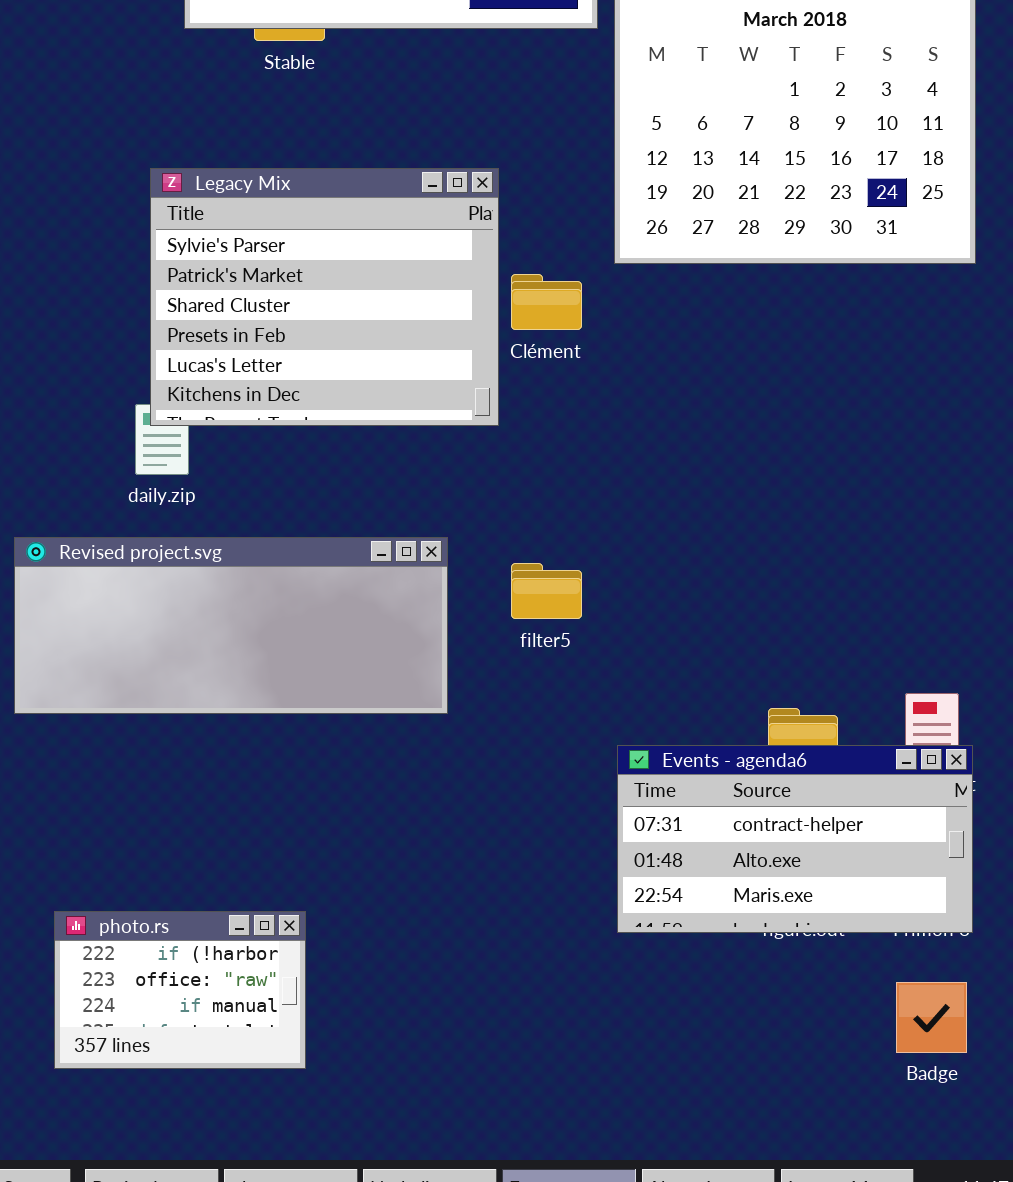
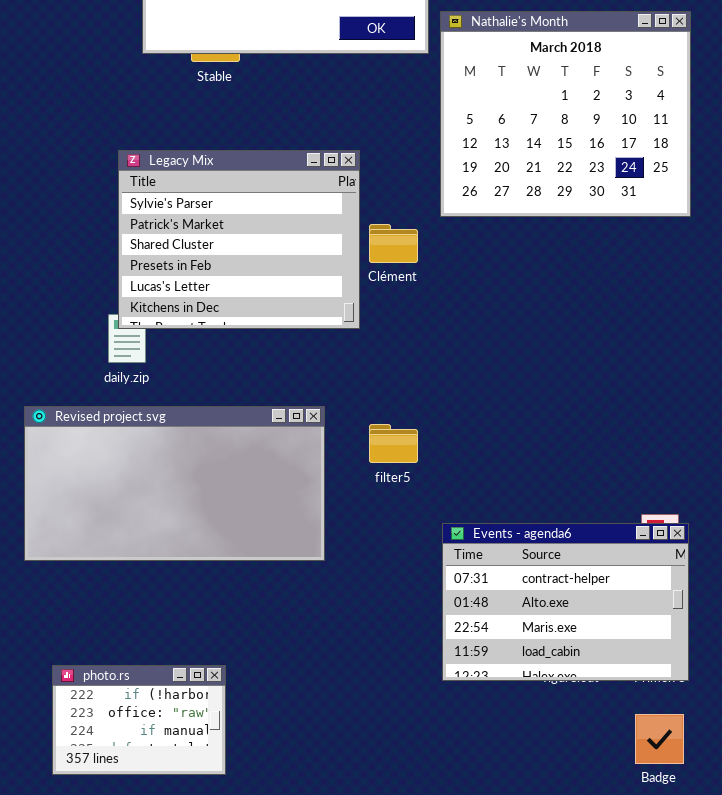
Revised project.svg: [14,537,448,714] -> [24,406,325,561], resized
Events - agenda6: [617,745,973,933] -> [442,523,689,681], resized

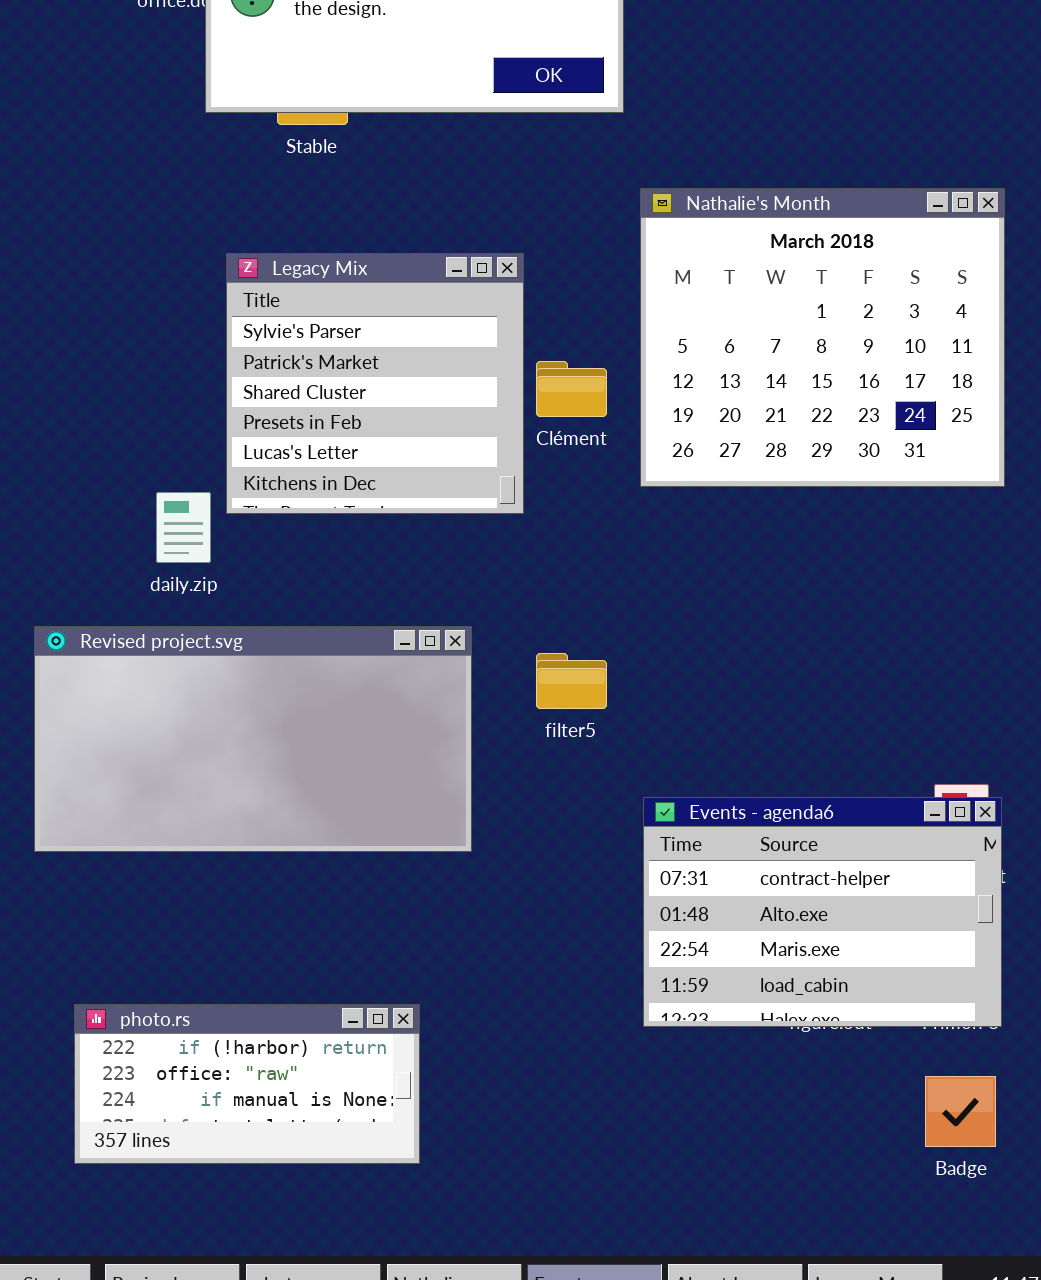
Nathalie's Month: [440,11,691,217] -> [640,188,1005,487], moved
Legacy Mix: [118,150,360,329] -> [226,253,524,514], resized
photo.rs: [52,665,226,775] -> [74,1004,420,1164], resized

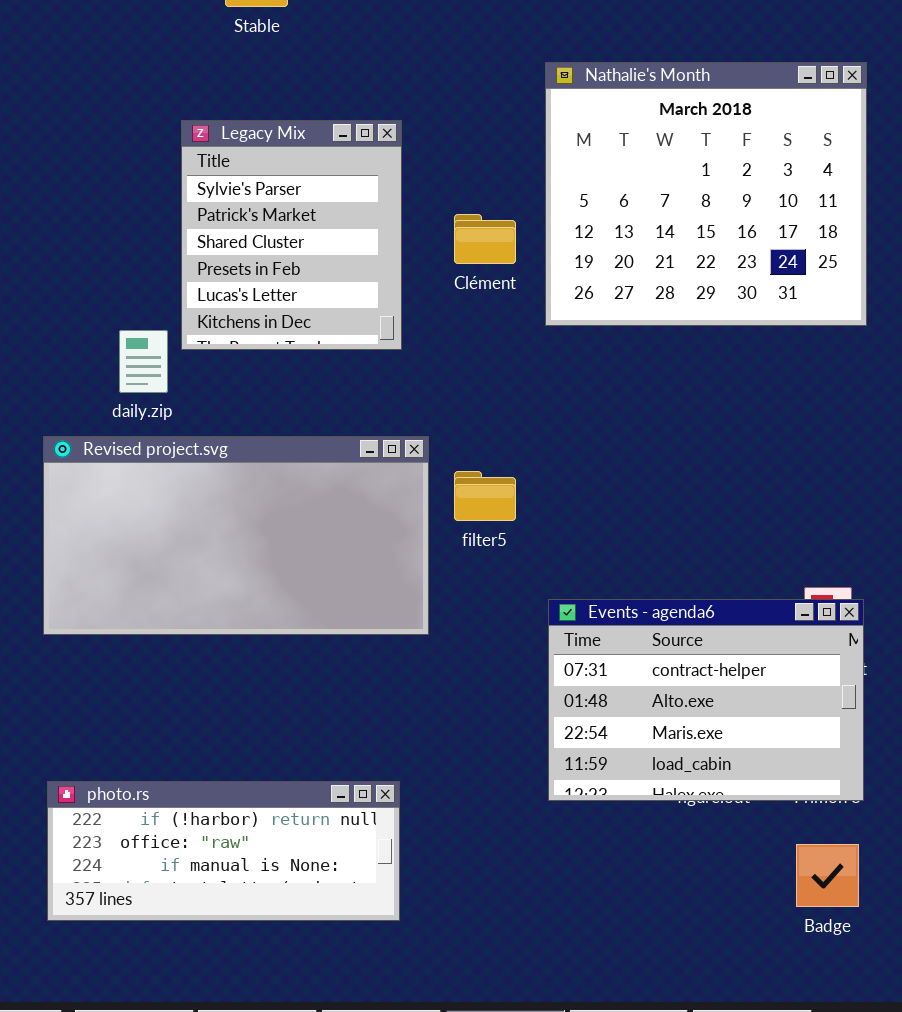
Legacy Mix: [226,253,524,514] -> [181,120,402,350], resized
Revised project.svg: [34,626,472,852] -> [43,436,429,635], moved
photo.rs: [74,1004,420,1164] -> [47,781,400,921], resized

